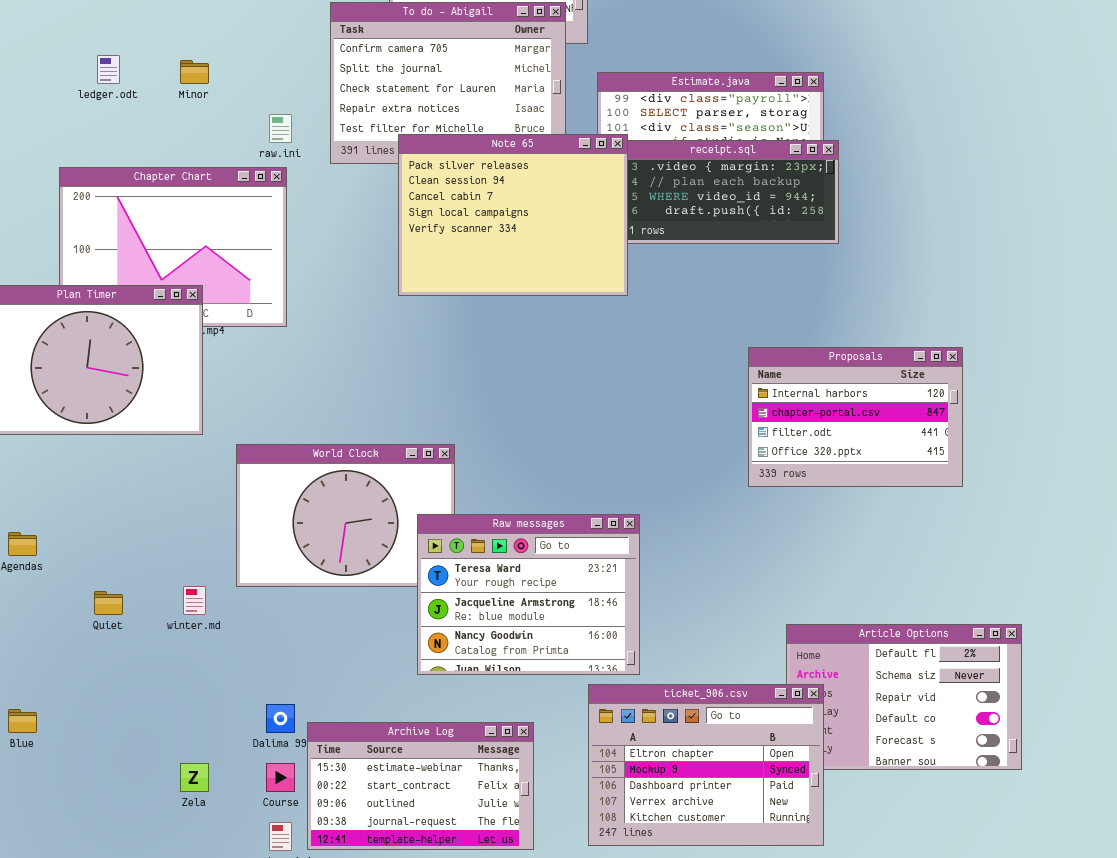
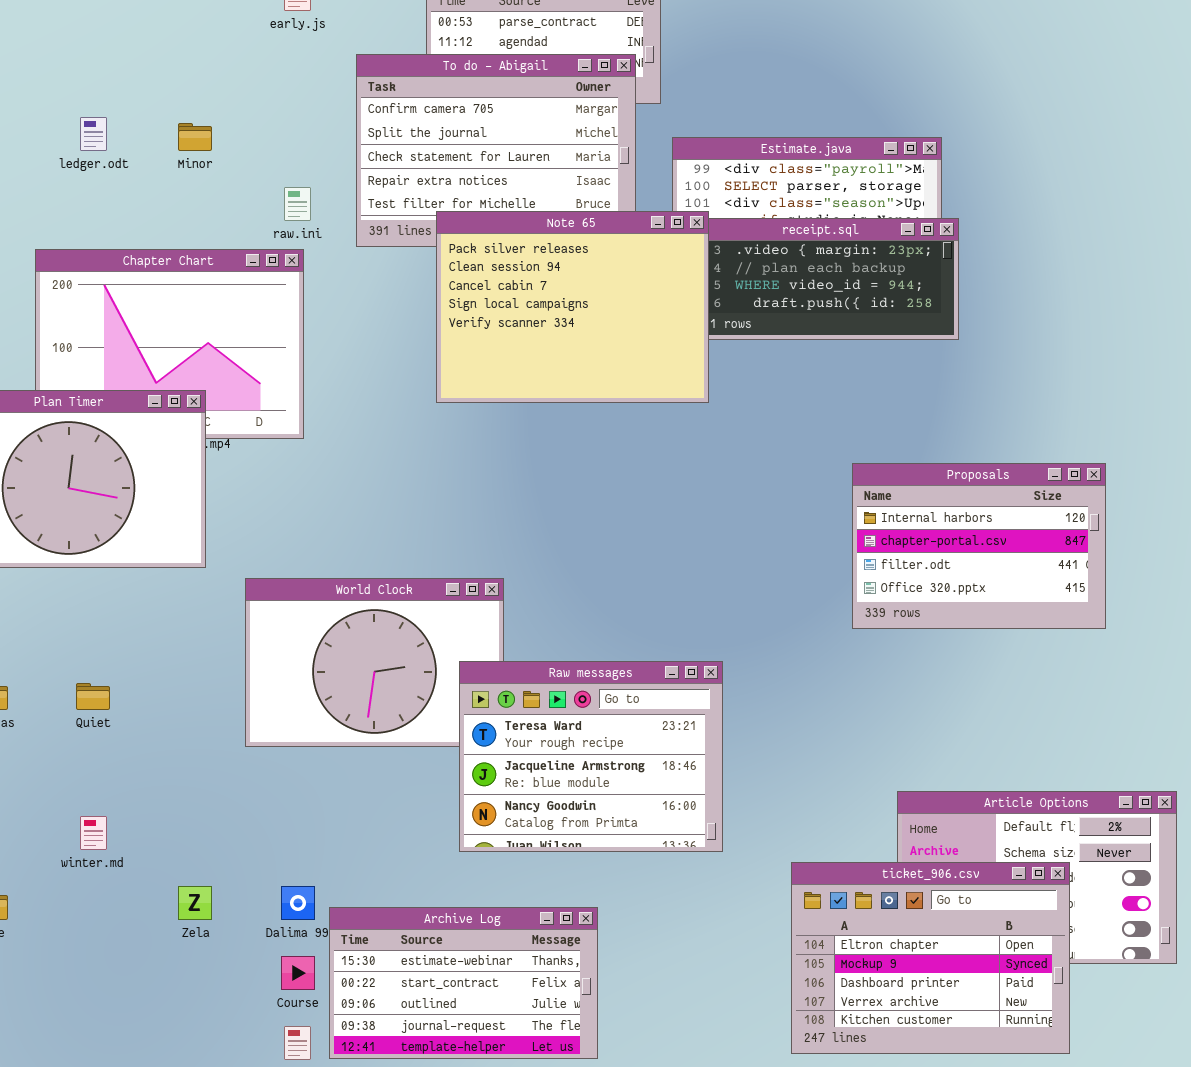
winter.md: [183,586,206,615] -> [80,816,107,850], moved
Quiet: [94,591,123,615] -> [76,683,110,710], moved
ticket_906.csv: [588,684,824,846] -> [791,862,1070,1054], moved
Zela: [180,763,209,792] -> [178,886,212,920], moved

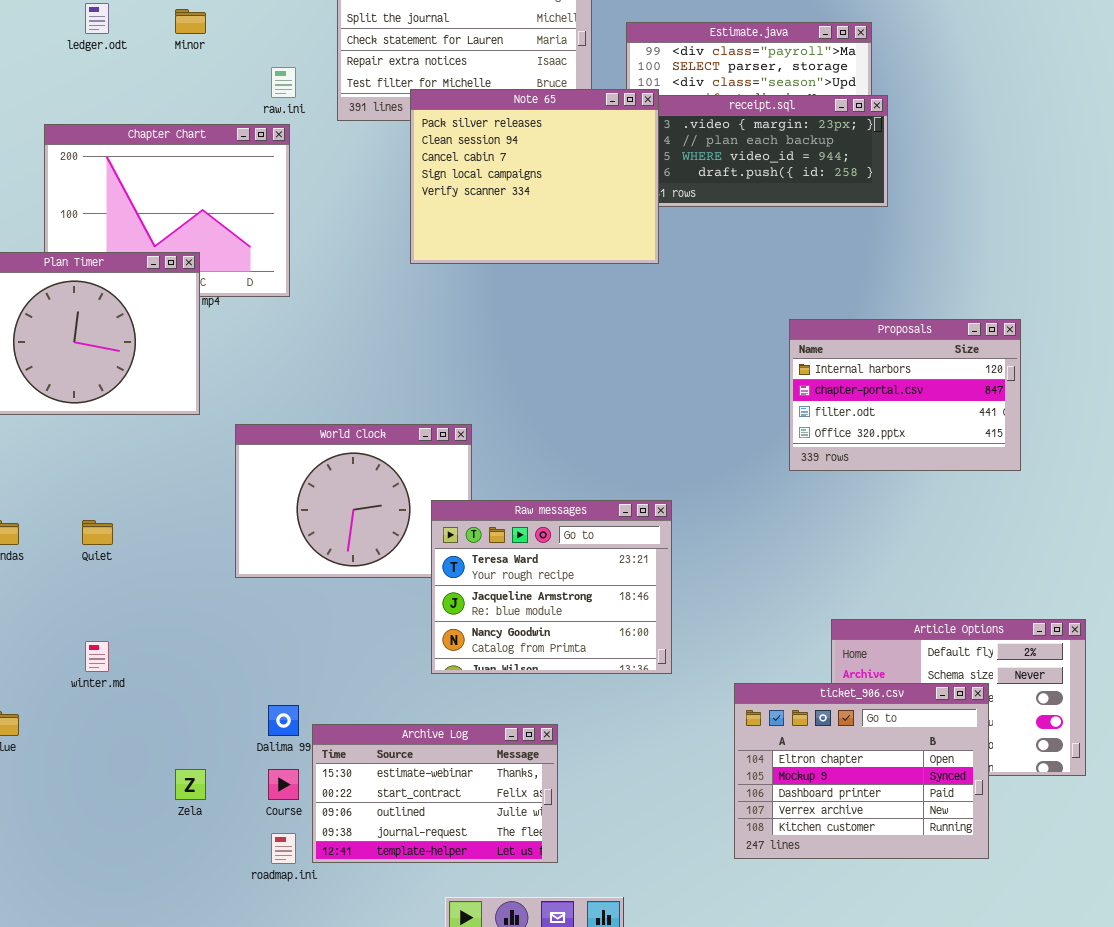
Zela: [178,886,212,920] -> [175,769,206,800], moved

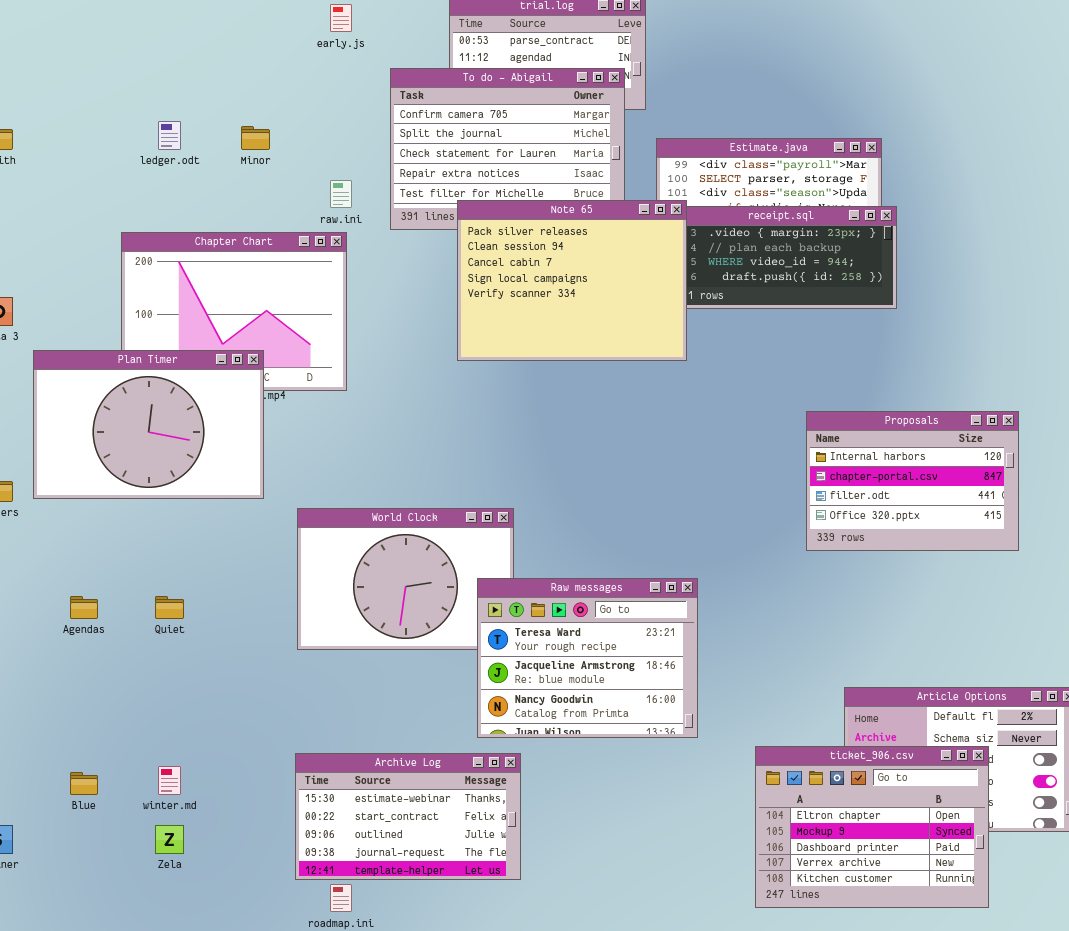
winter.md: [85,641,109,672] -> [158,766,181,795], moved
Archive Log: [312,724,558,863] -> [295,753,521,880], moved
Zela: [175,769,206,800] -> [155,825,184,854], moved

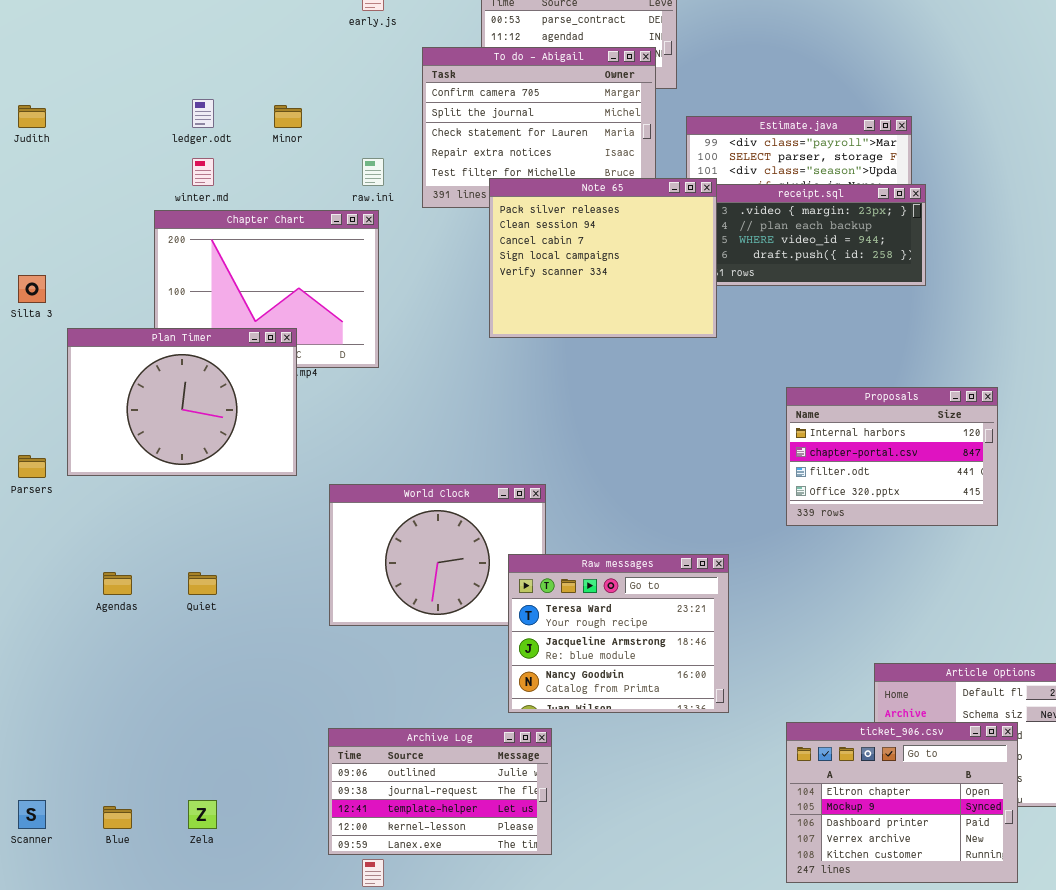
Proposals: [806,411,1019,551] -> [786,387,998,526], moved
Archive Log: [295,753,521,880] -> [328,728,552,855], scrolled down 2 rows
winter.md: [158,766,181,795] -> [192,158,214,186], moved
Blue: [70,772,98,795] -> [103,806,132,829], moved

